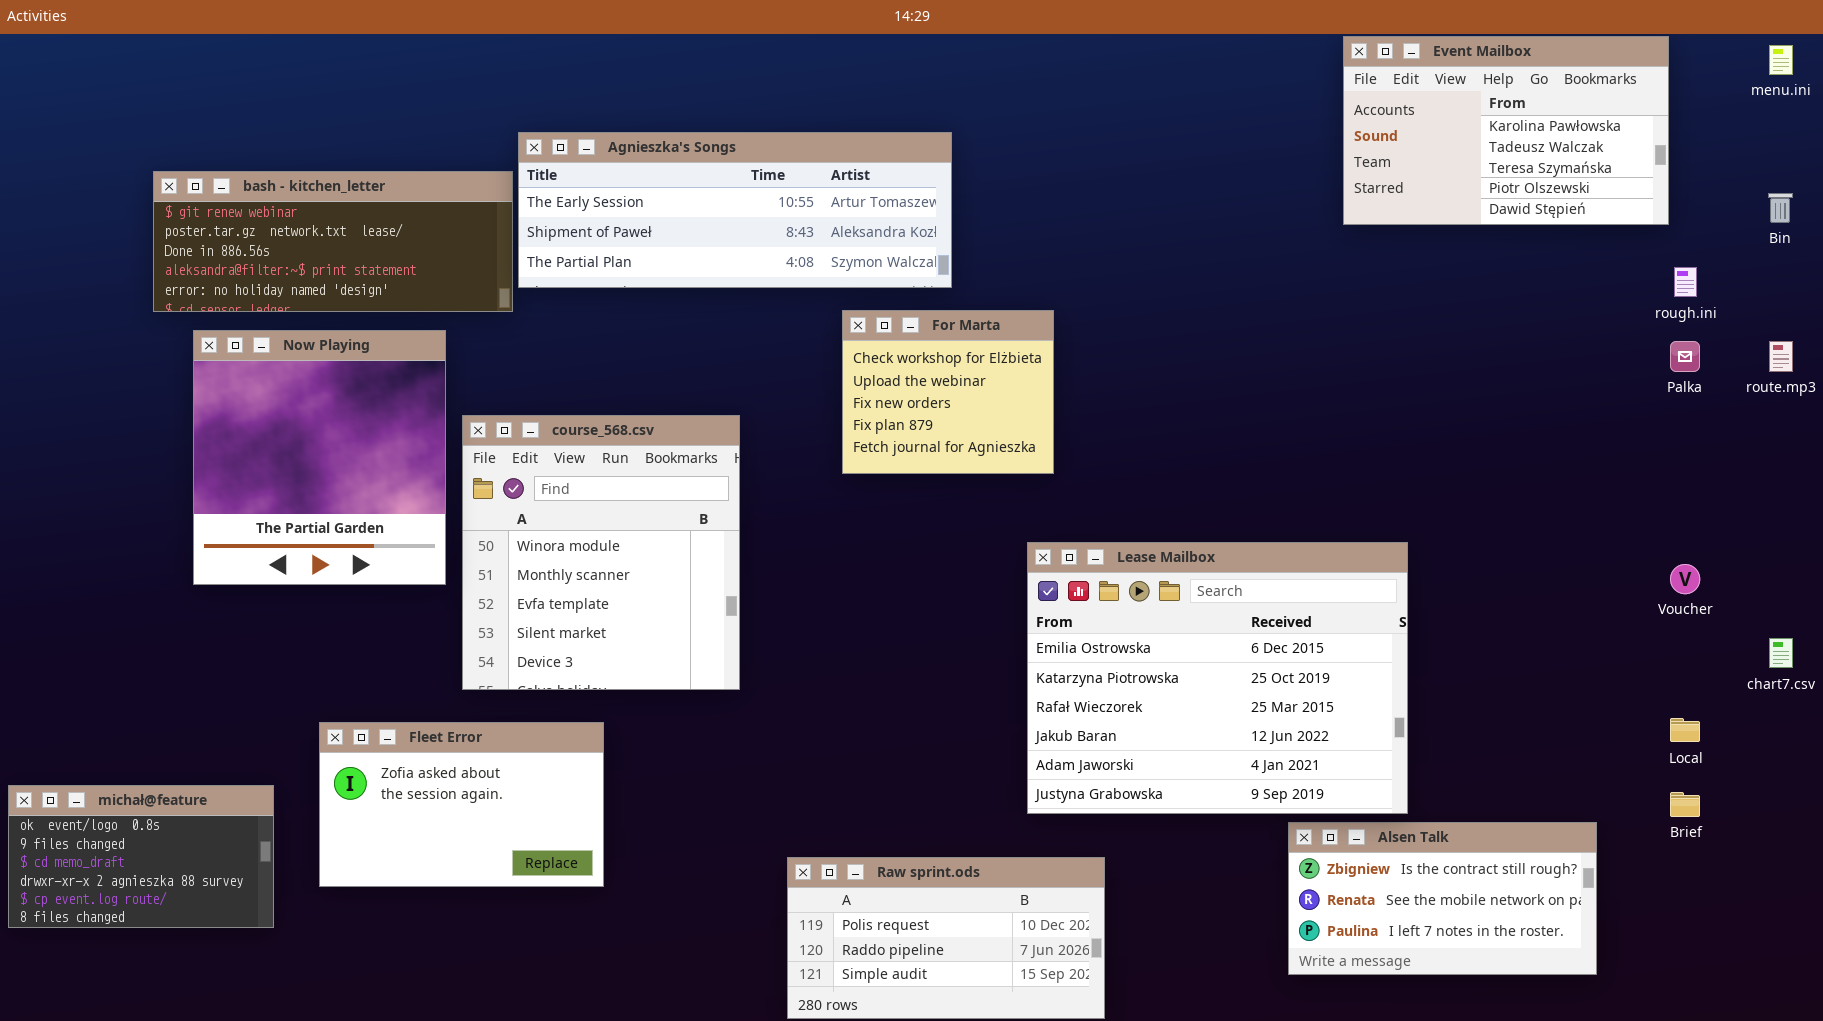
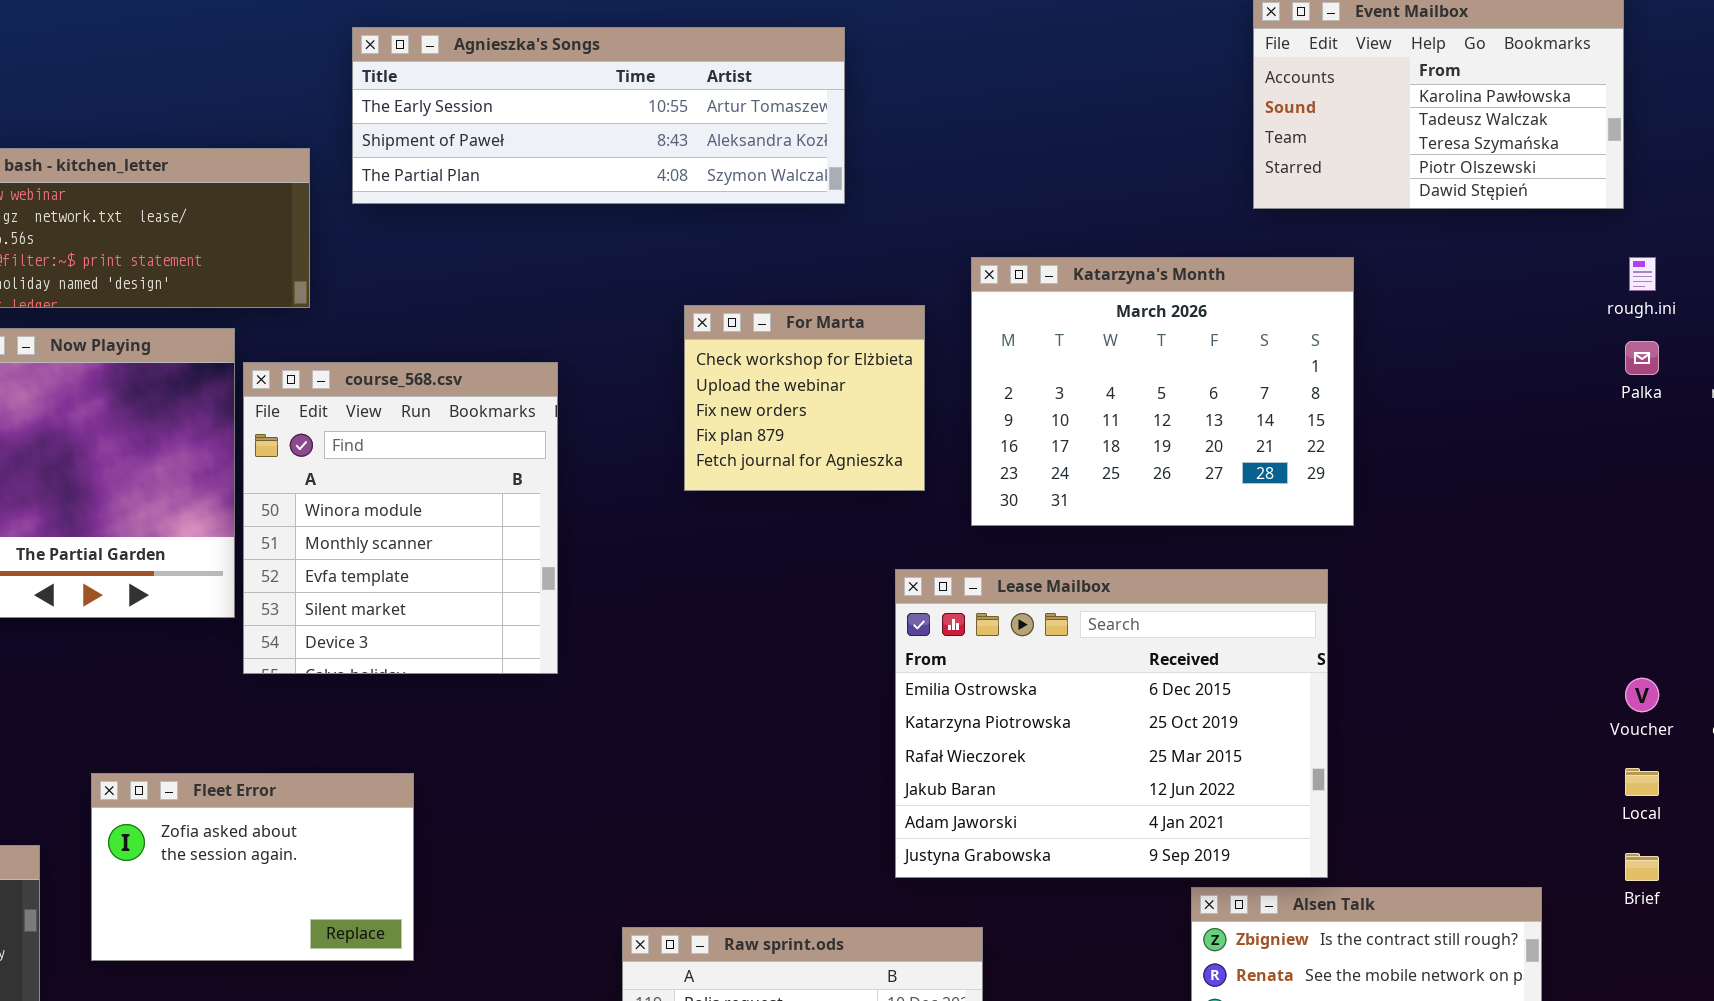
Agnieszka's Songs: [518,132,952,288] -> [352,27,845,204], moved
Katarzyna's Month: none -> [971,257,1354,526], opened
course_568.csv: [462,415,740,690] -> [243,362,558,674], moved
Voucher: [1670,564,1700,594] -> [1625,678,1659,712], moved

